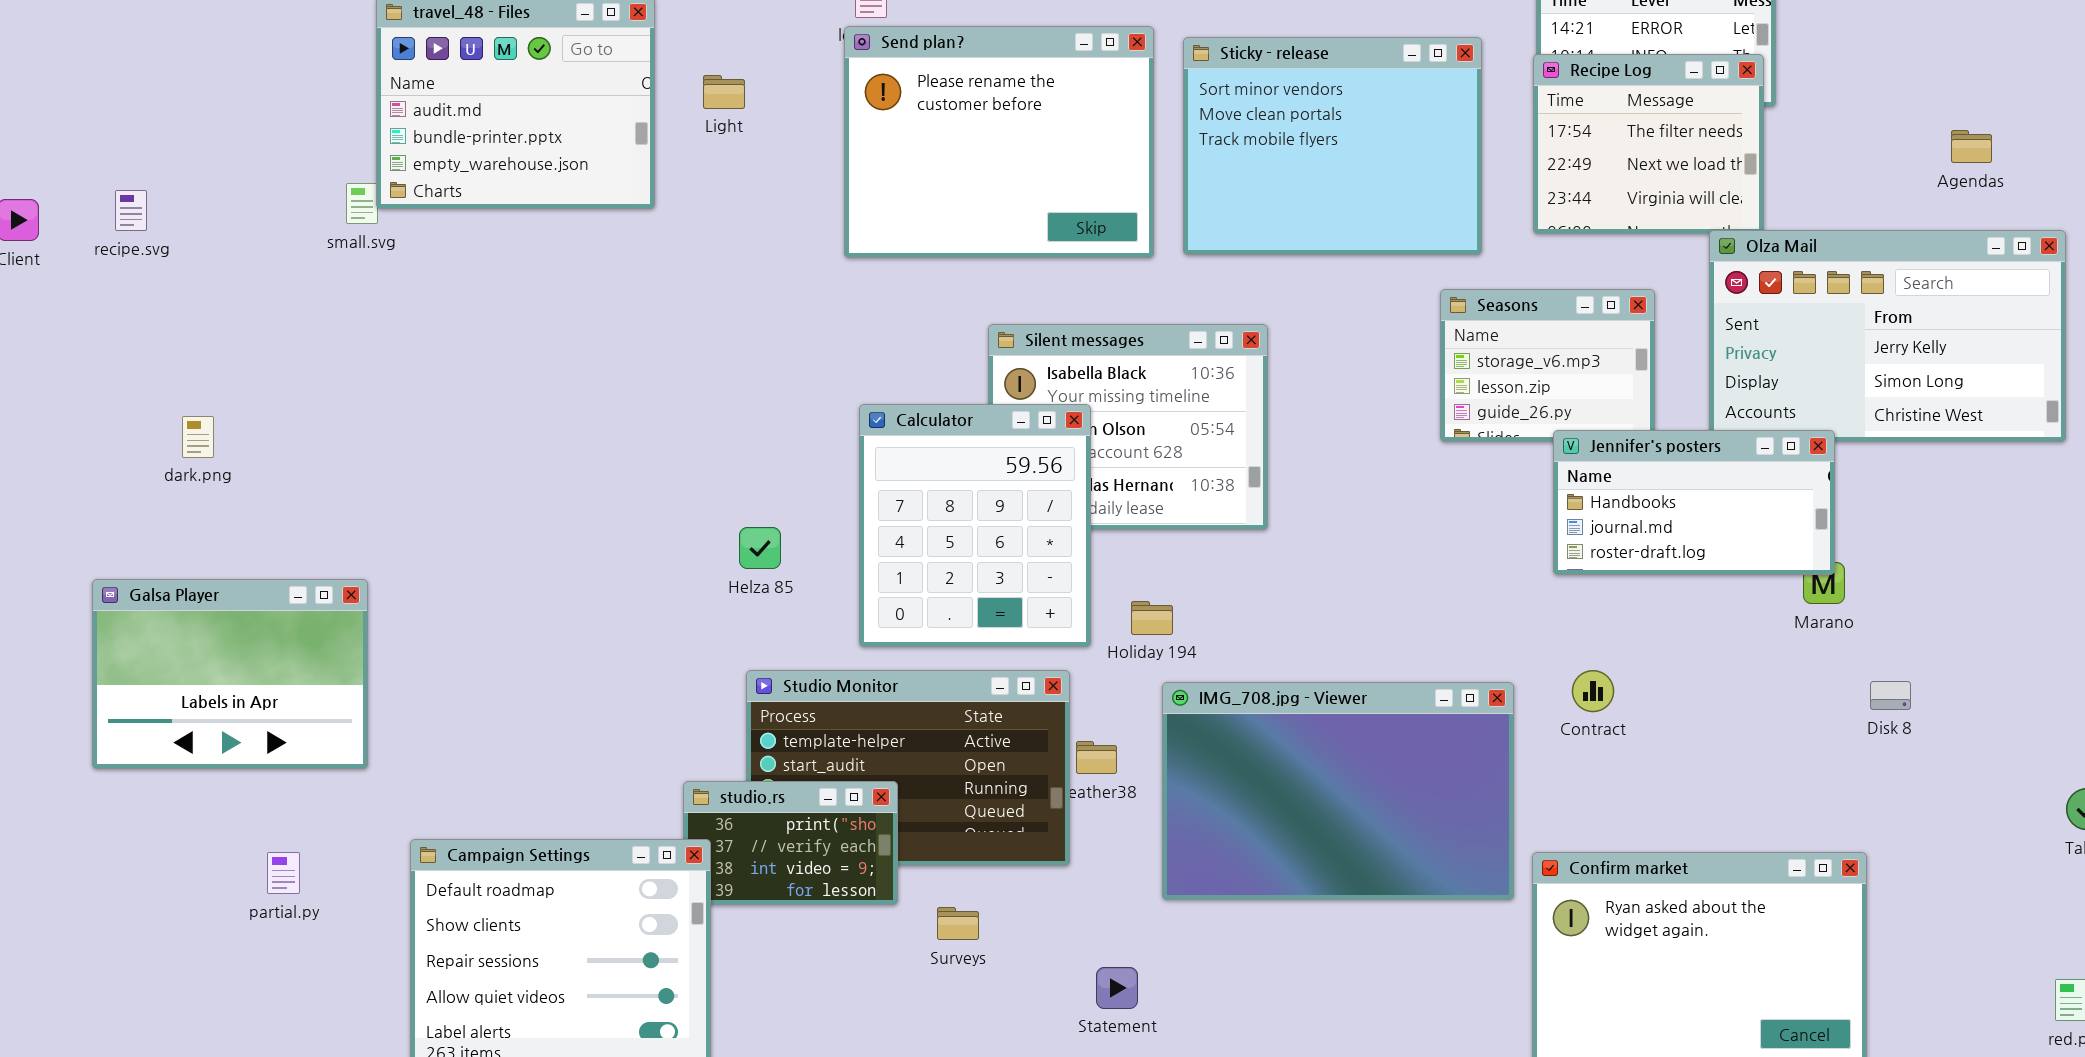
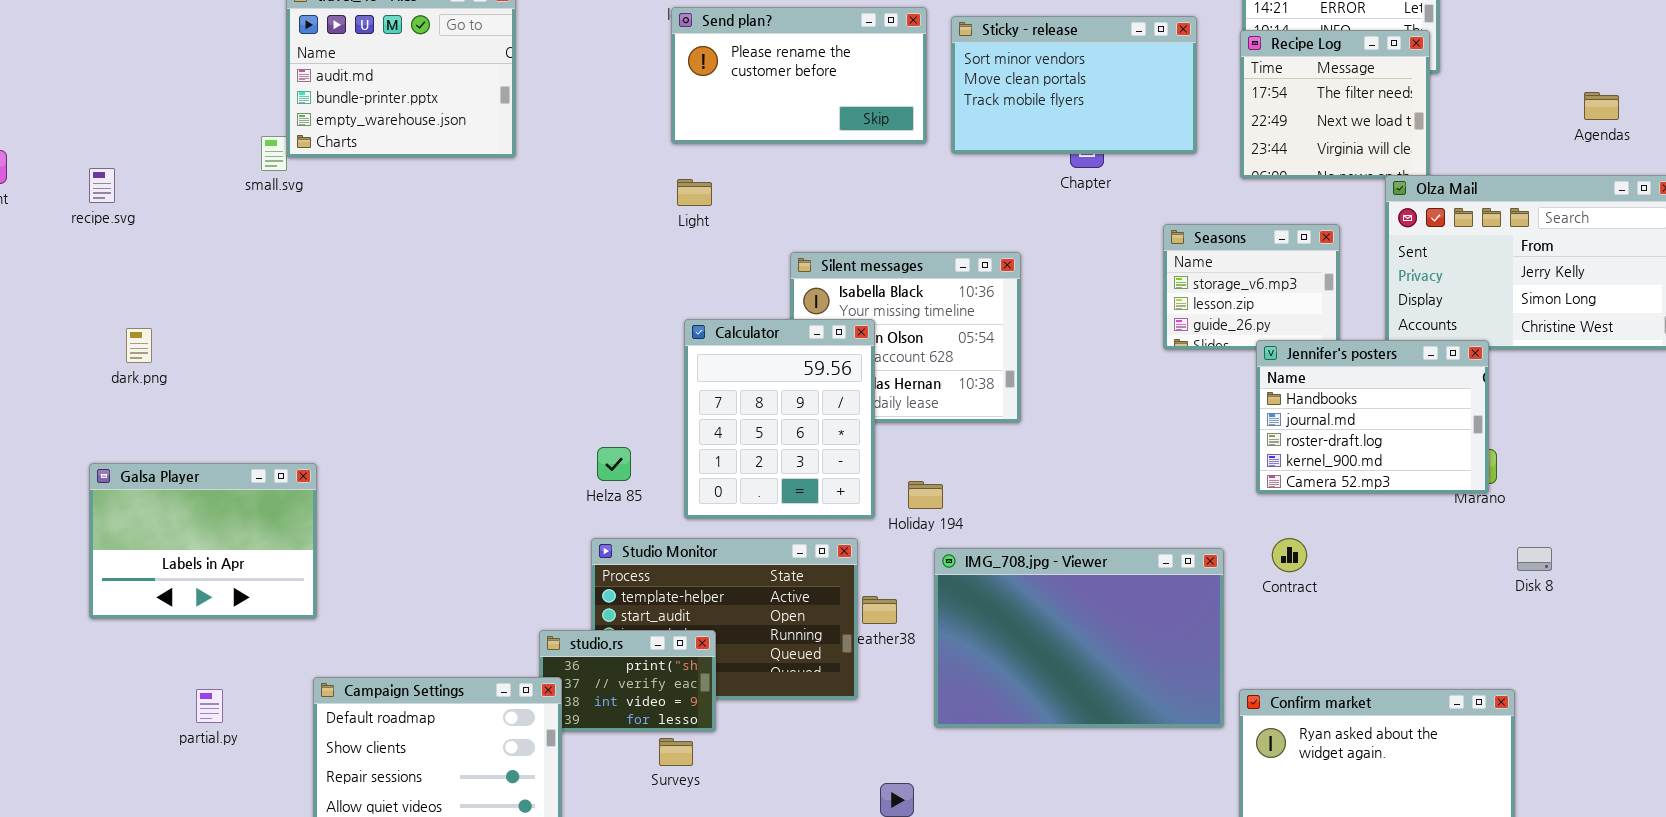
Send plan?: [844,26,1154,258] -> [671,7,927,144], resized
Sticky - release: [1183,37,1482,255] -> [951,16,1197,154], resized
Light: [703,75,745,109] -> [677,179,712,206], moved
recipe.svg: [115,190,147,231] -> [89,168,115,203], moved
Jennifer's posters: [1553,430,1835,575] -> [1256,340,1489,494], resized
Helza 85: [739,527,781,569] -> [597,447,631,481], moved
Galsa Player: [92,579,368,769] -> [89,463,317,619], moved
Surveys: [937,907,979,940] -> [659,738,693,766], moved

